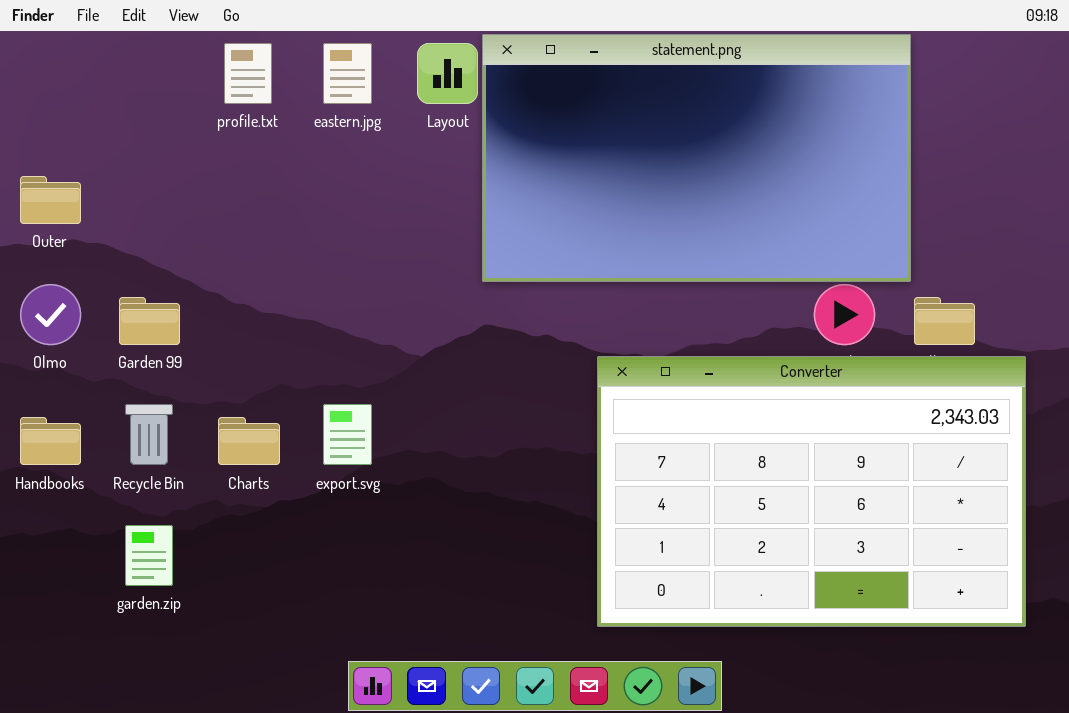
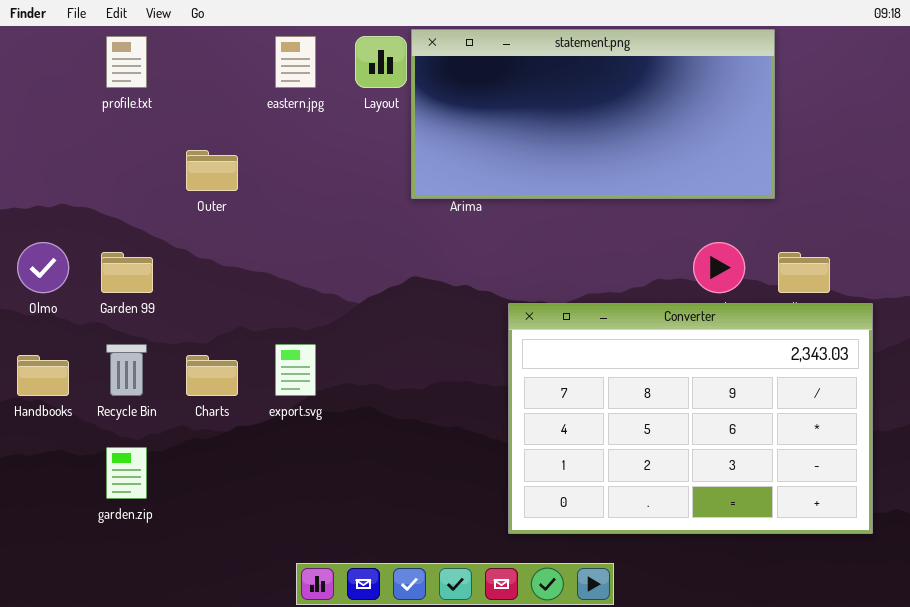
statement.png: [482,34,911,282] -> [411,29,775,199], resized
profile.txt: [224,43,272,104] -> [106,36,147,88], moved
Outer: [20,176,81,224] -> [186,150,238,191], moved

